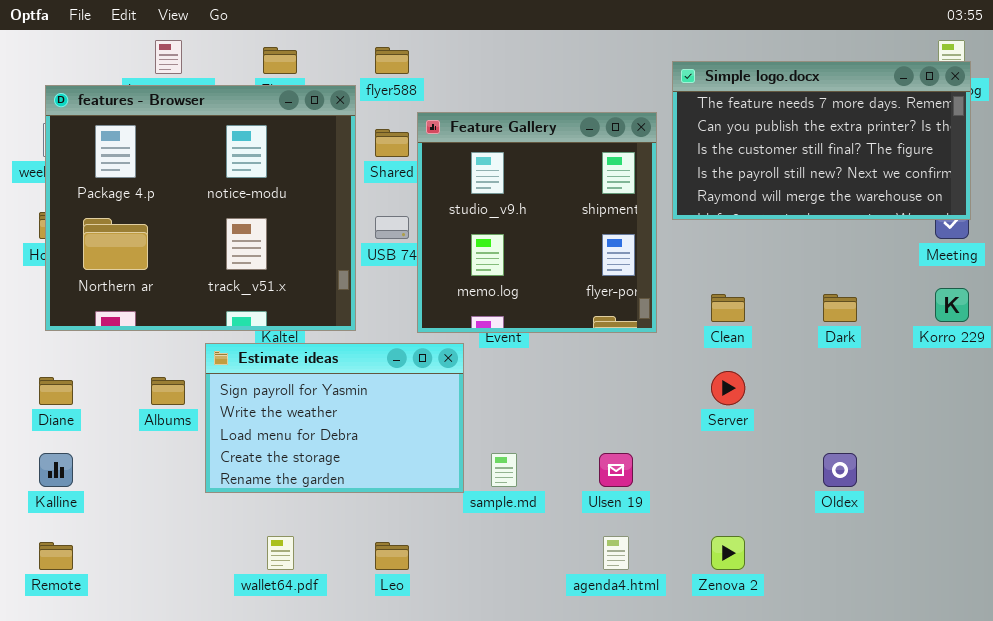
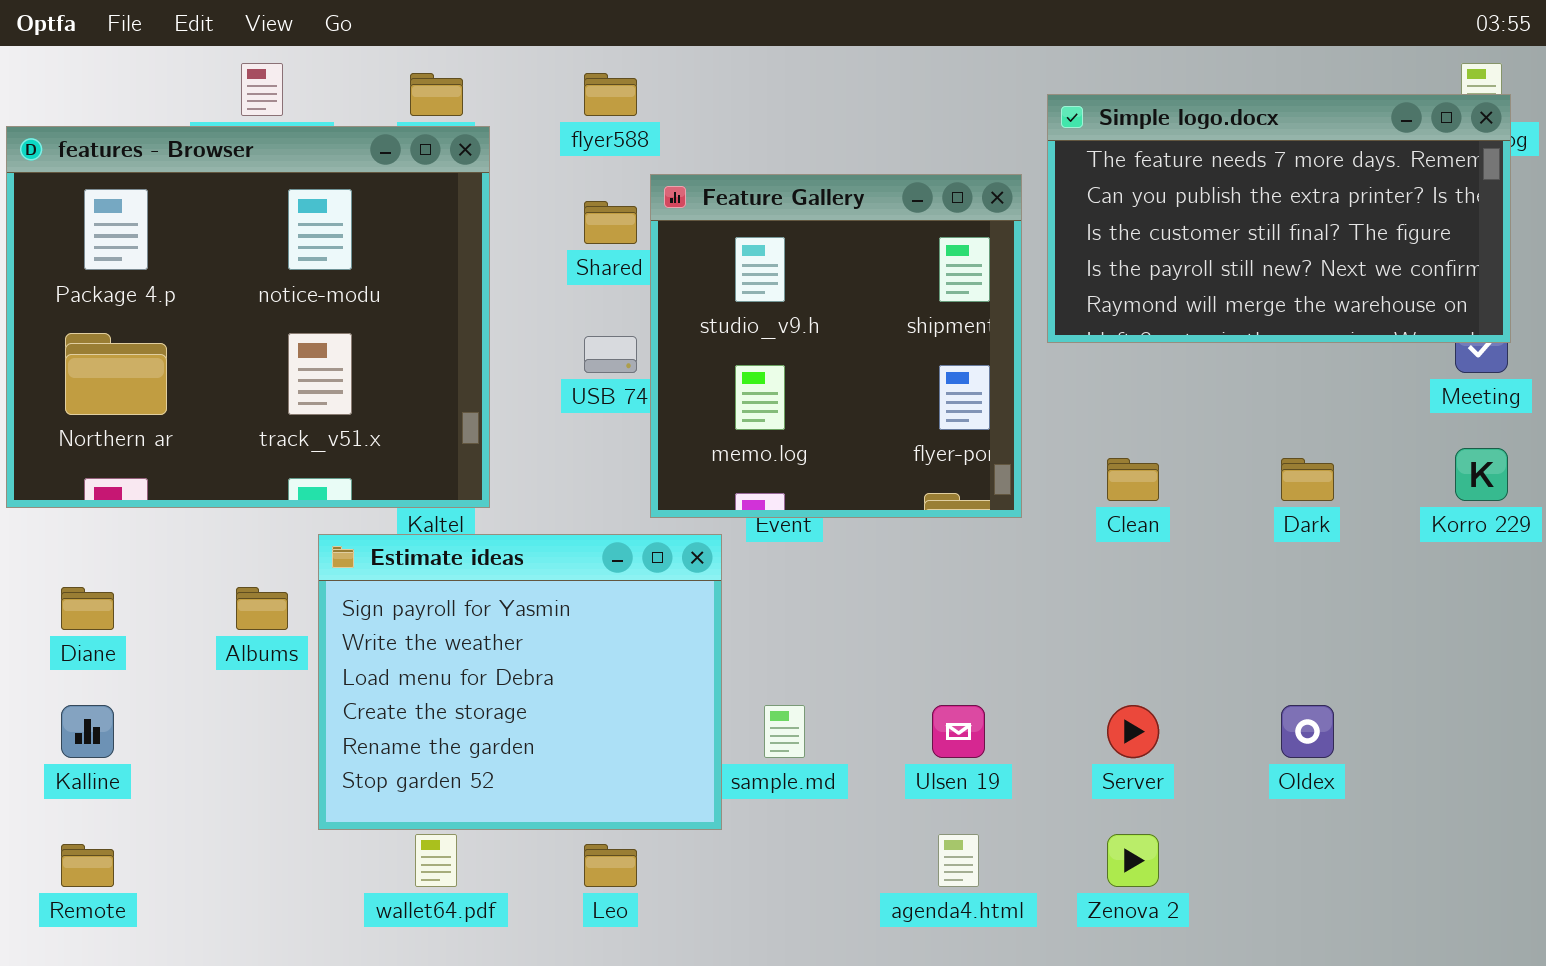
features - Browser: [45,85,356,331] -> [6,126,490,508], moved
Estimate ideas: [205,343,464,493] -> [318,534,722,830], resized
Server: [711,371,745,405] -> [1107,705,1159,758], moved

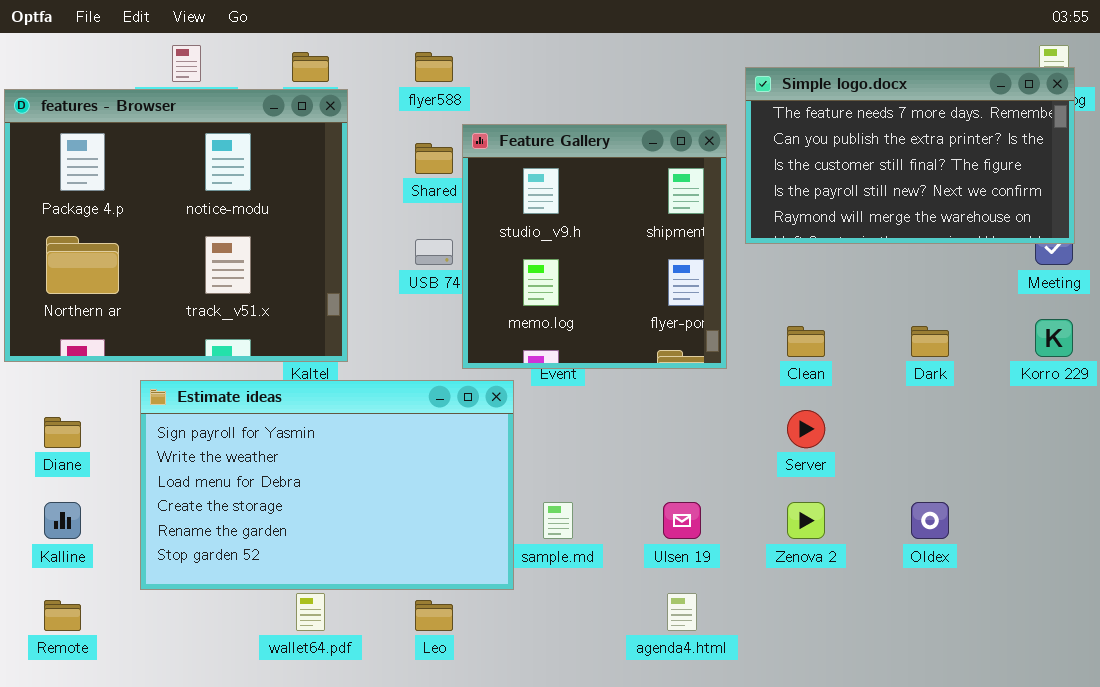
Estimate ideas: [318,534,722,830] -> [140,380,514,590], resized
Server: [1107,705,1159,758] -> [787,410,825,448], moved
Zenova 2: [1107,834,1159,887] -> [787,502,825,539], moved

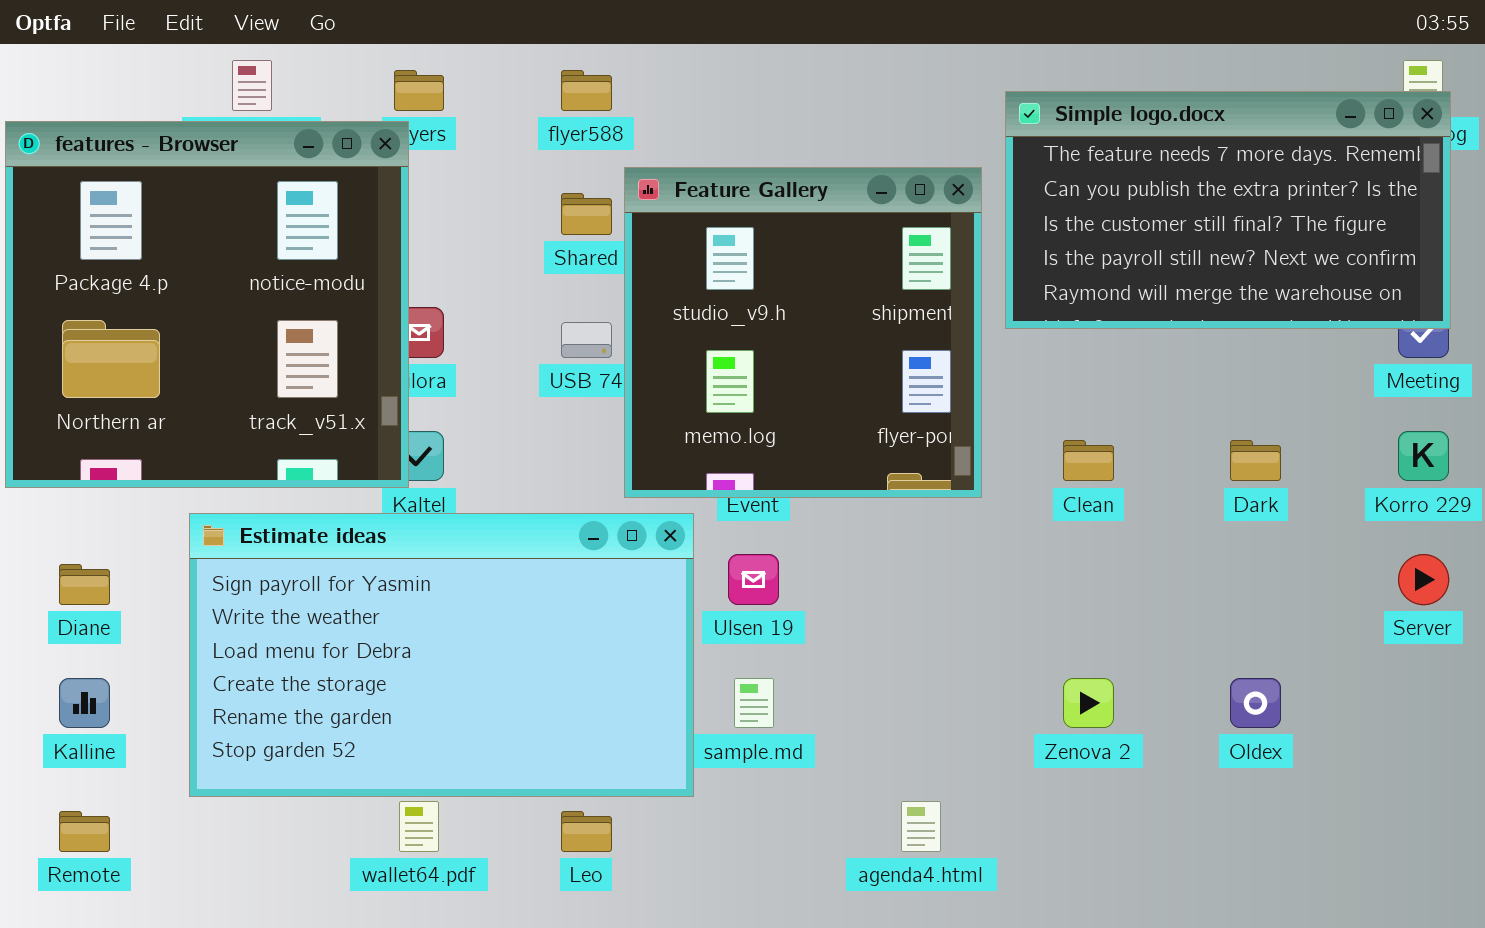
features - Browser: [4,89,348,362] -> [5,121,409,488], resized
Server: [787,410,825,448] -> [1398,554,1449,605], moved
Ulsen 19: [663,502,701,539] -> [728,554,779,605], moved

